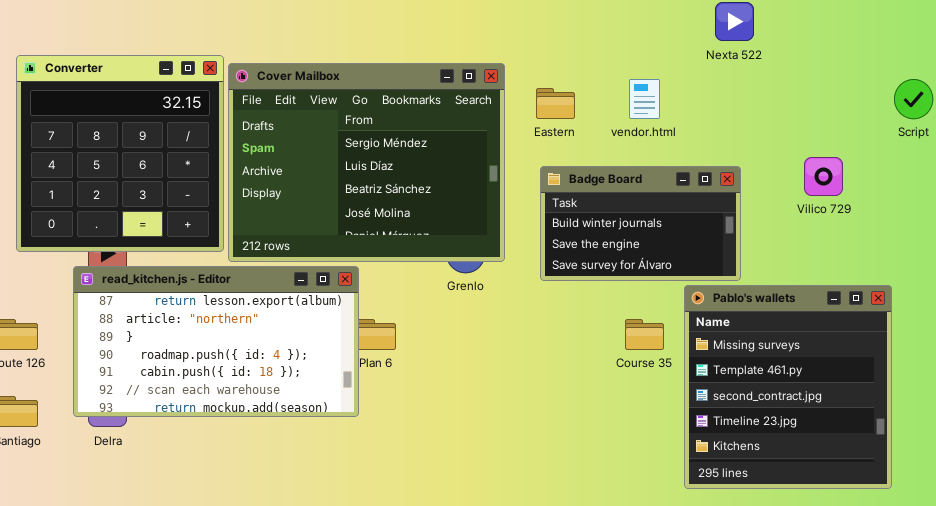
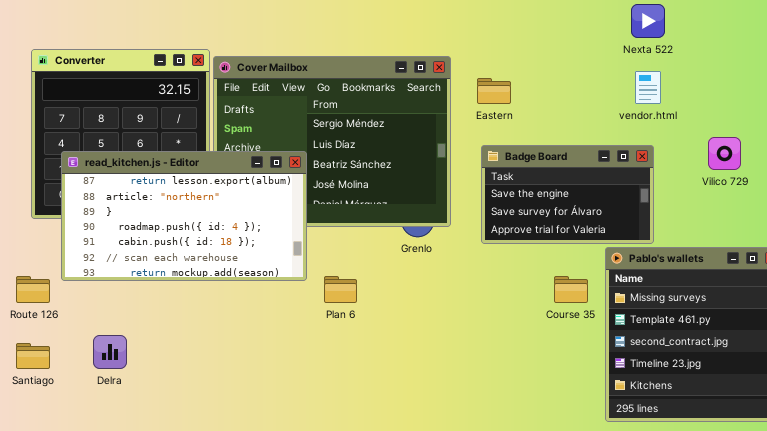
vendor.html: [629,79,660,119] -> [635,71,661,104], moved
Badge Board: [540,166,741,281] -> [481,145,654,244], scrolled down 1 row
read_kitchen.js - Editor: [73,266,359,417] -> [61,151,307,281], moved

